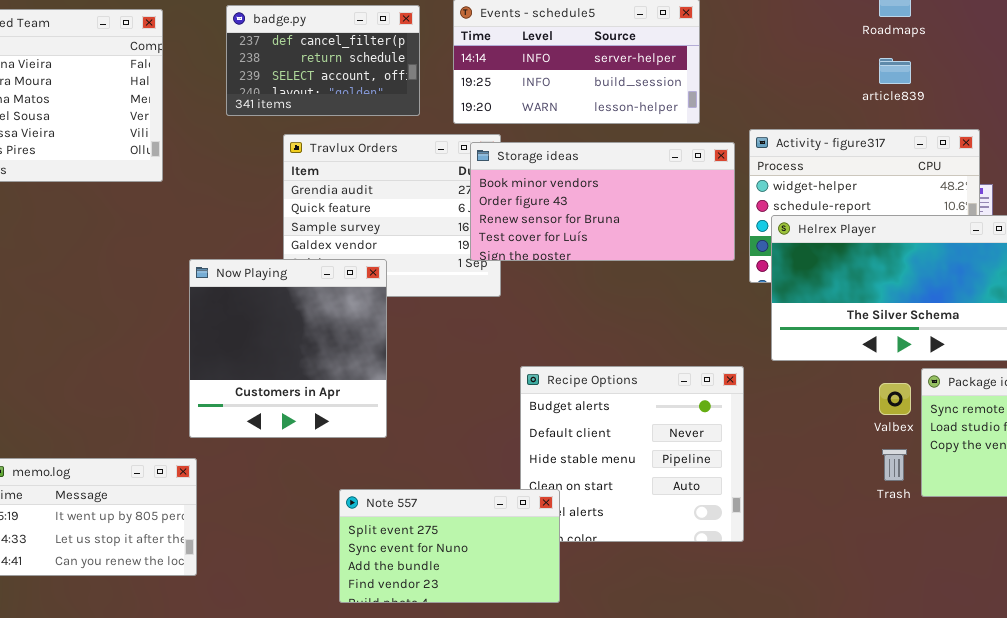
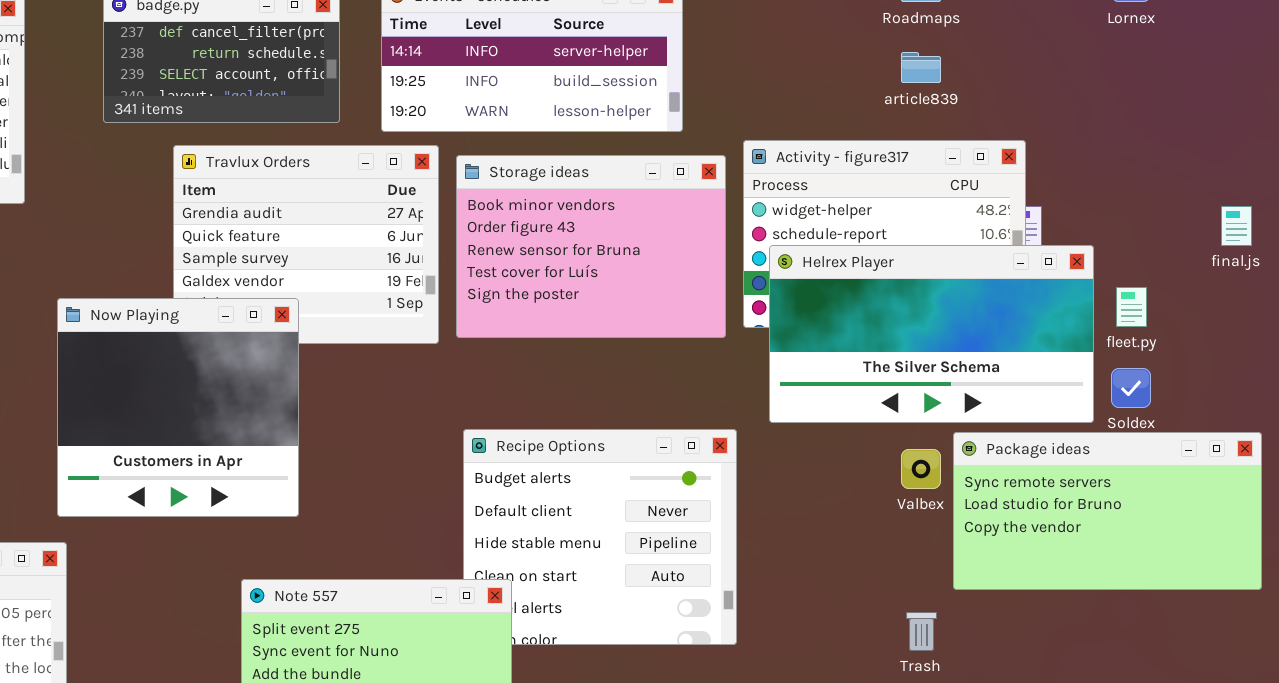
Storage ideas: [470,142,735,261] -> [456,155,726,338], resized
Trash: [882,449,907,481] -> [906,612,937,651], moved

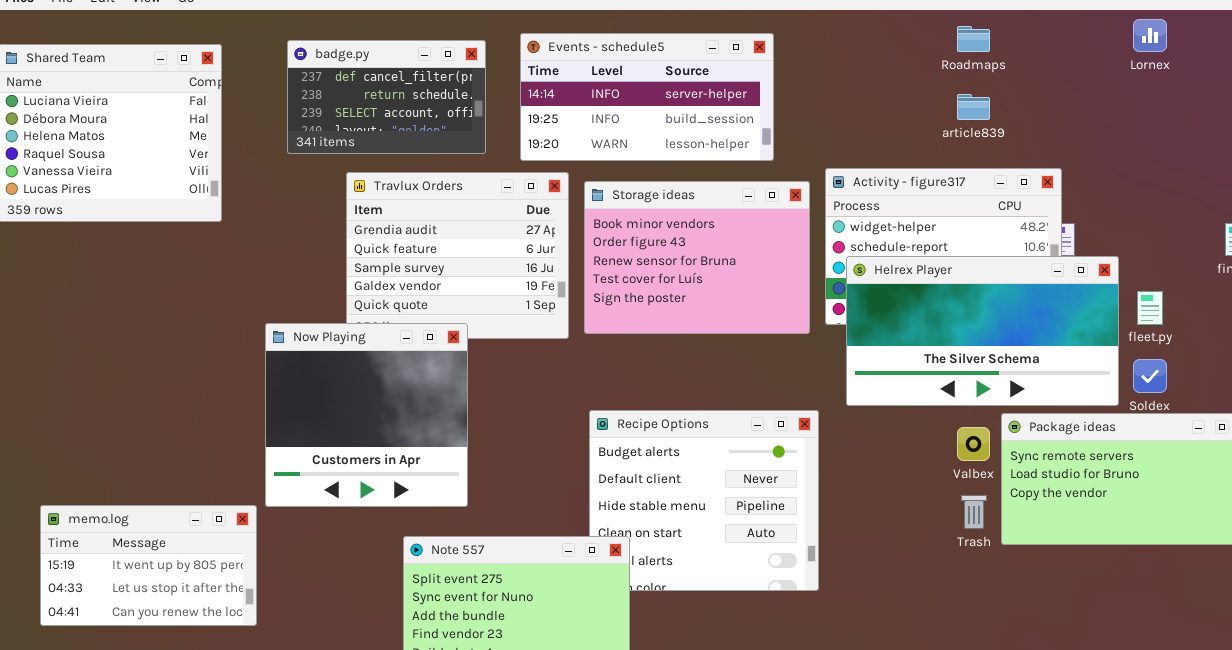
Now Playing: [57,298,299,517] -> [265,323,468,507], moved
Trash: [906,612,937,651] -> [961,495,987,529], moved

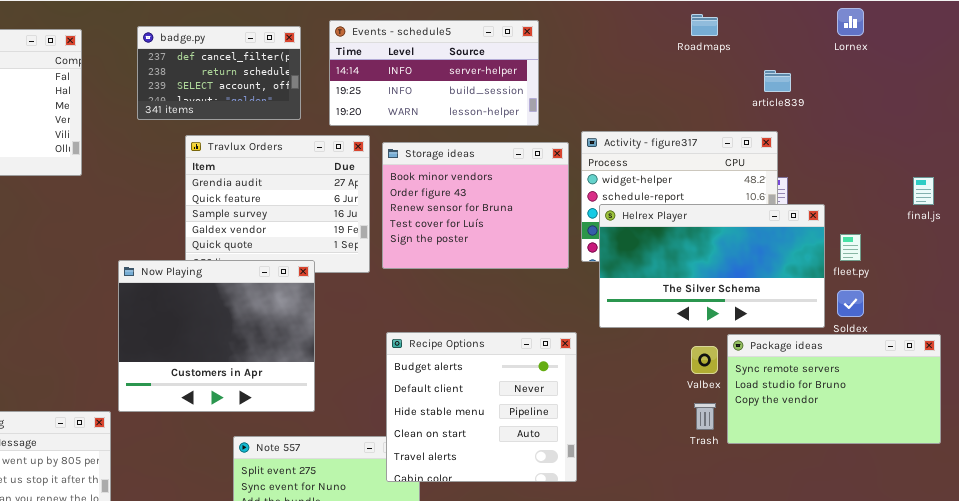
article839: [957,94,990,120] -> [764,70,791,92], moved
Now Playing: [265,323,468,507] -> [118,260,315,412], resized
Recipe Options: [589,410,819,591] -> [386,332,577,482], raised

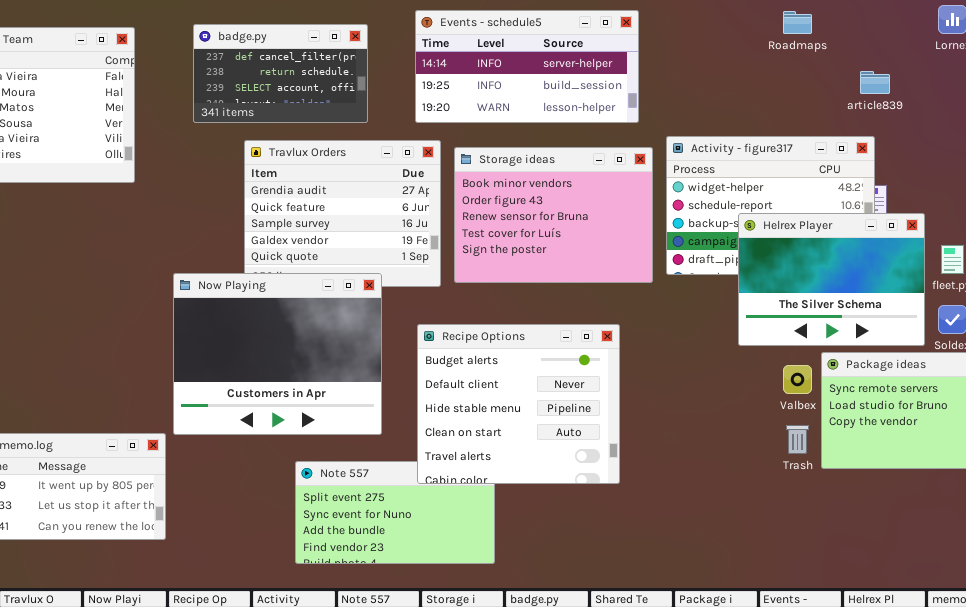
Events - schedule5: [329,20,539,126] -> [415,10,639,123], moved
Helrex Player: [599,204,825,328] -> [738,213,925,346], resized
Recipe Options: [386,332,577,482] -> [417,324,620,484], moved

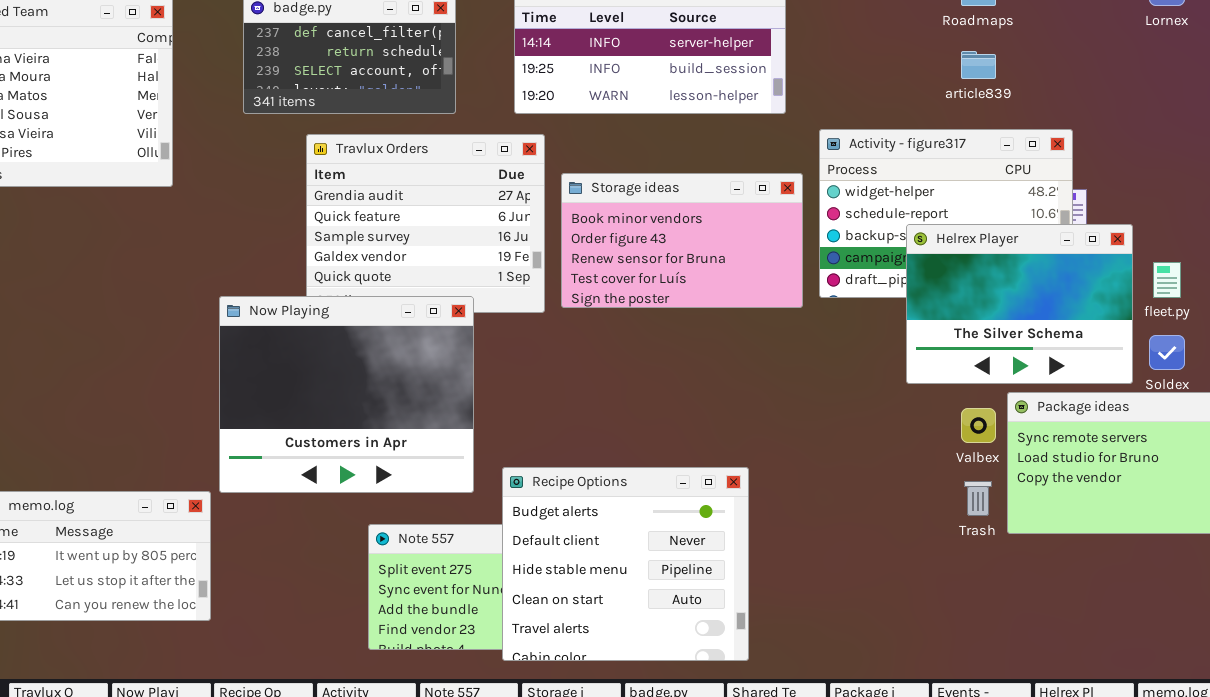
article839: [860,71,890,94] -> [961,51,996,79], moved
Storage ideas: [454,147,653,283] -> [561,173,803,308], resized
Recipe Options: [417,324,620,484] -> [502,467,749,661], moved

